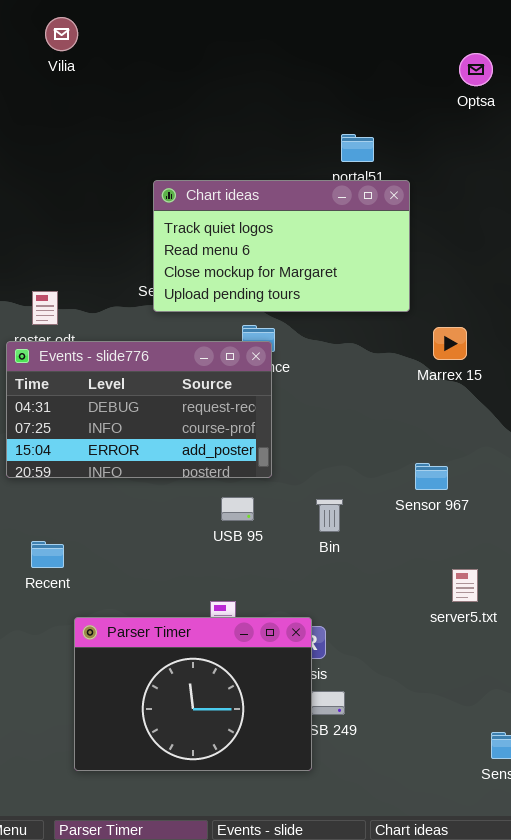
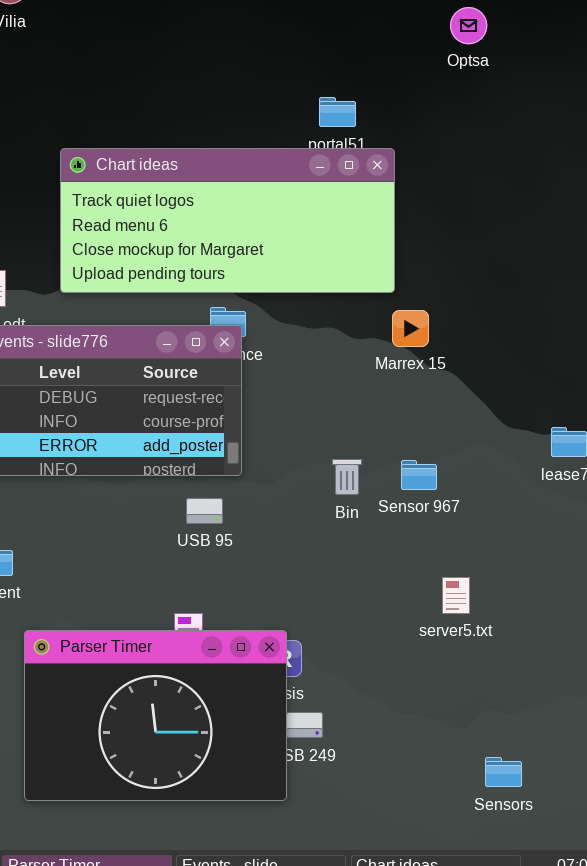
Chart ideas: [153,180,410,312] -> [60,148,395,293], resized
Marrex 15: [433,327,467,360] -> [392,310,429,347], moved
Bin: [316,499,343,532] -> [332,459,362,495], moved

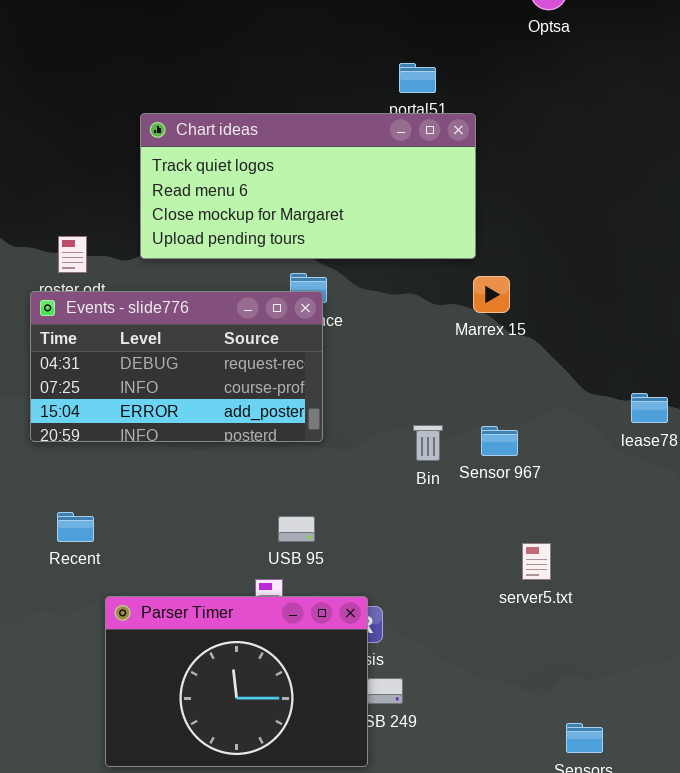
USB 95: [186,498,223,524] -> [278,516,315,542], moved

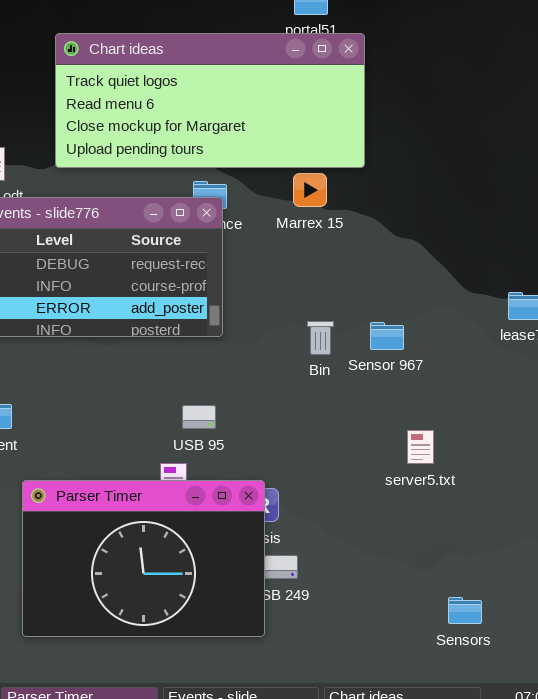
Marrex 15: [473,276,510,313] -> [293,173,327,207], moved

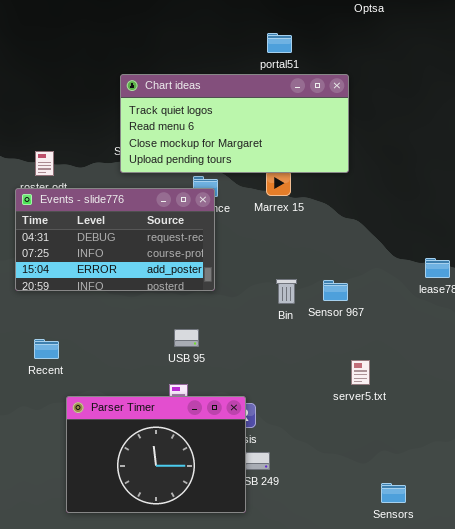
Chart ideas: [55,33,365,168] -> [120,74,349,173], moved
USB 95: [182,405,216,429] -> [174,329,199,347], moved

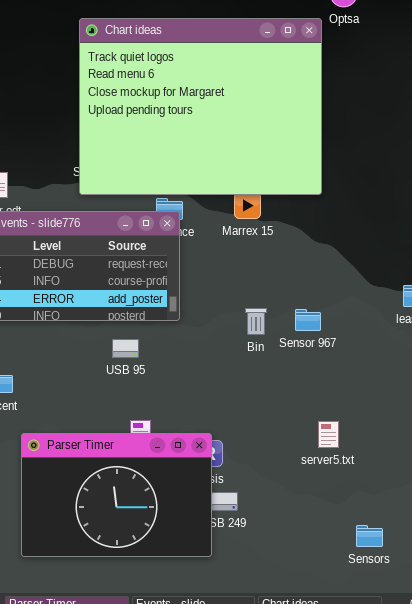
Chart ideas: [120,74,349,173] -> [79,18,322,195], resized
USB 95: [174,329,199,347] -> [112,339,139,358], moved
server5.txt: [351,360,370,385] -> [318,421,339,448], moved

